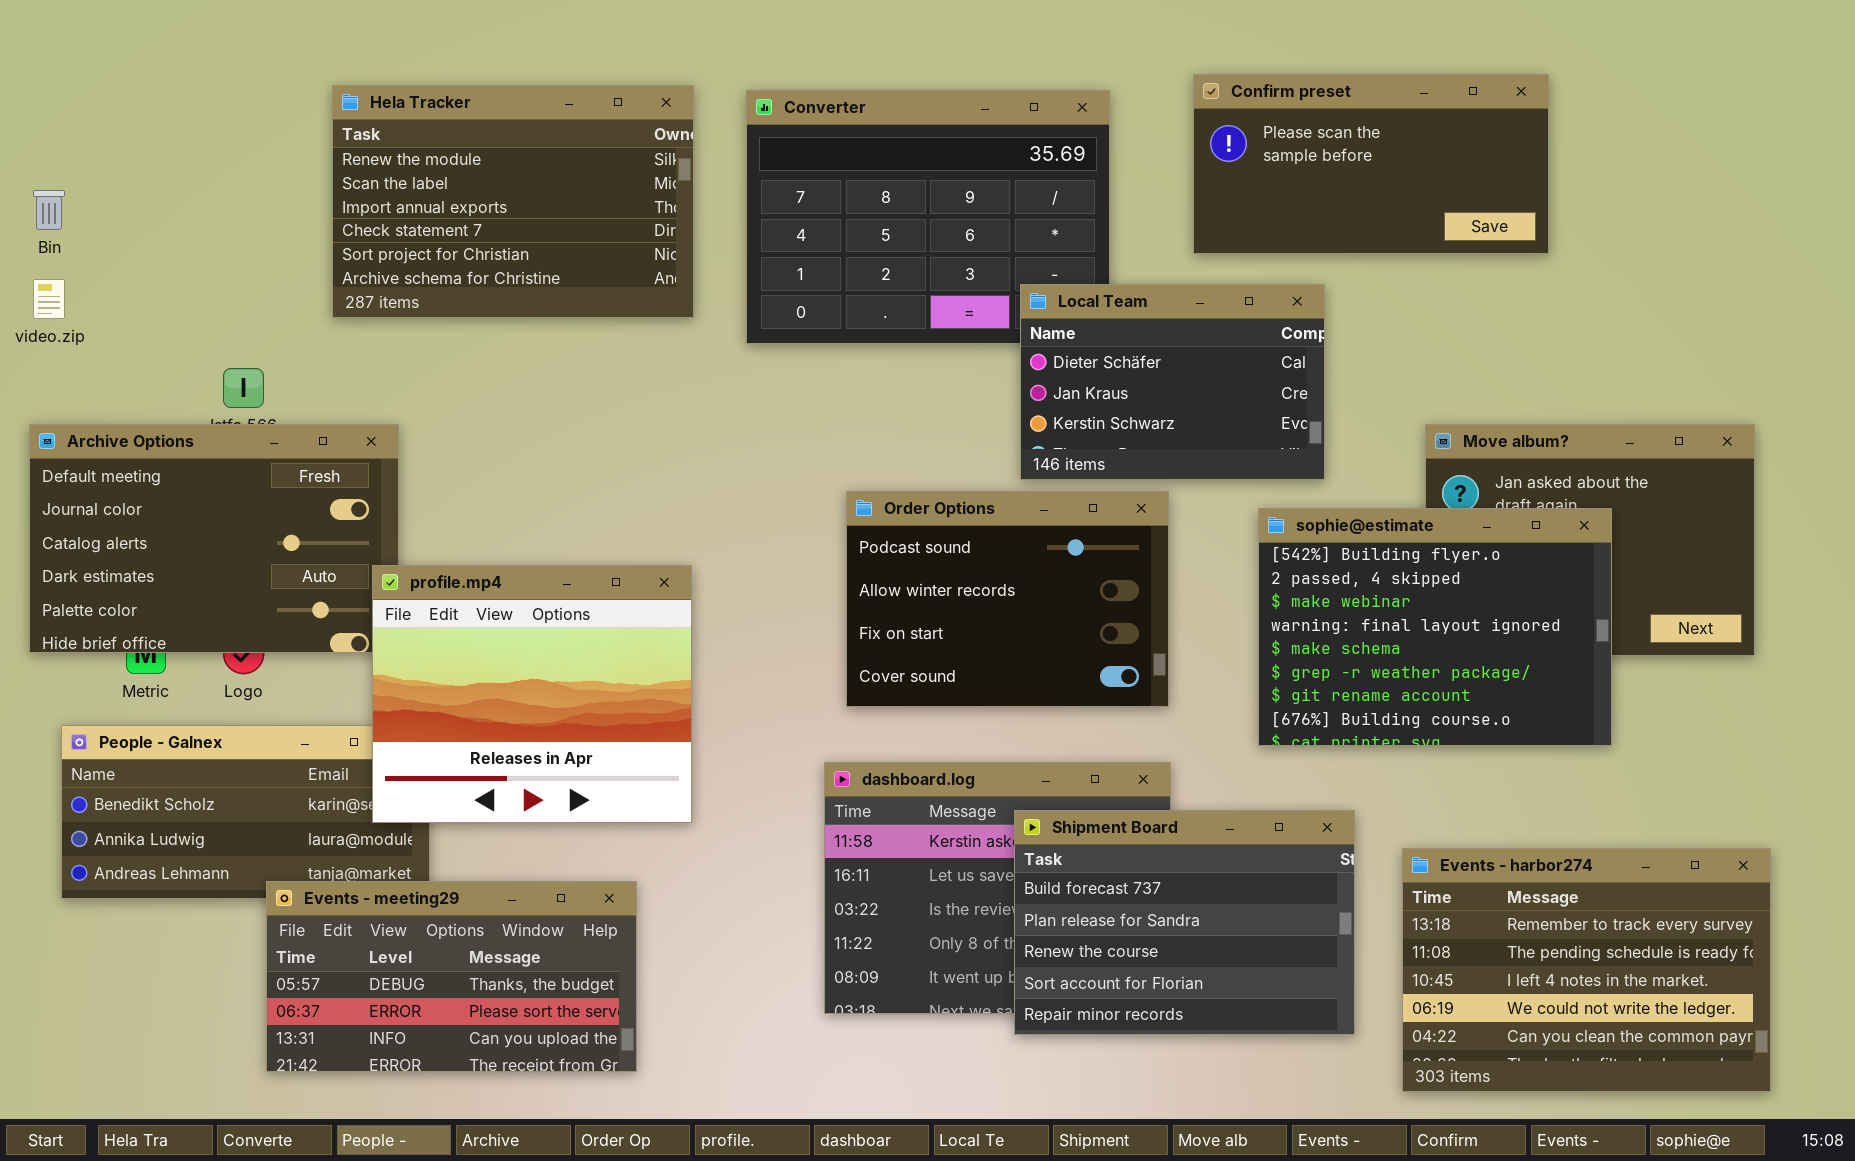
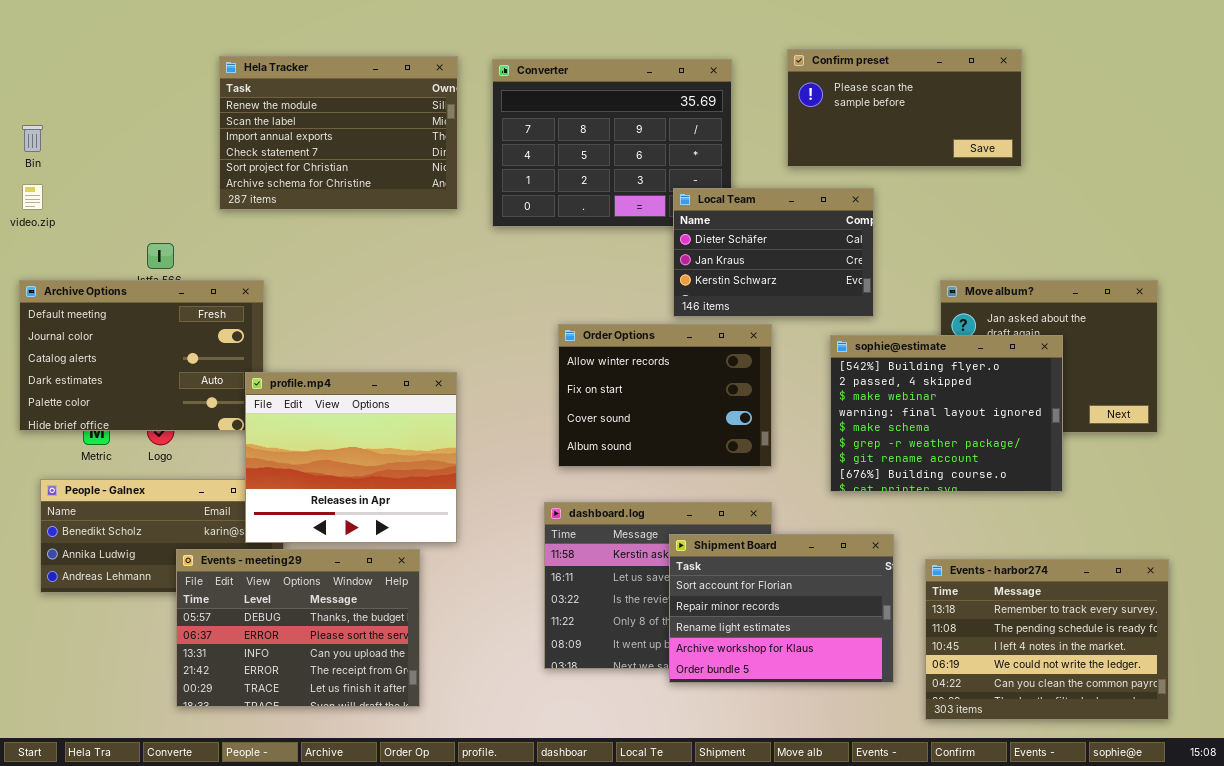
Order Options: [846,491,1169,707] -> [558,324,772,467], scrolled down 1 row
Shipment Board: [1014,810,1355,1035] -> [669,534,894,683], scrolled down 3 rows
Events - meeting29: [266,881,637,1072] -> [176,549,420,707], resized

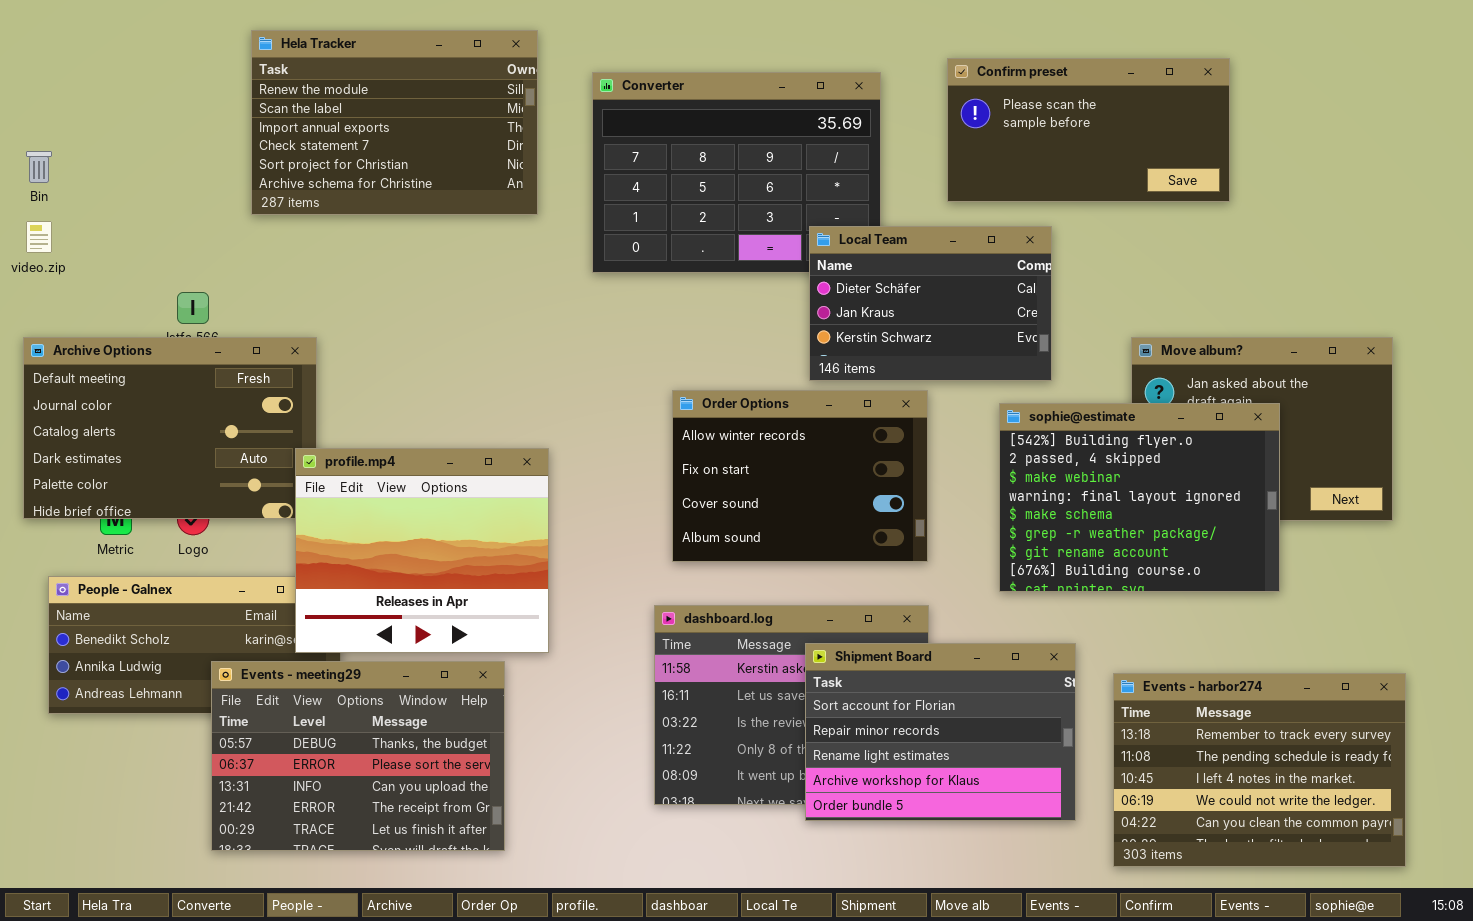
Hela Tracker: [219,56,458,210] -> [251,30,538,215], moved

